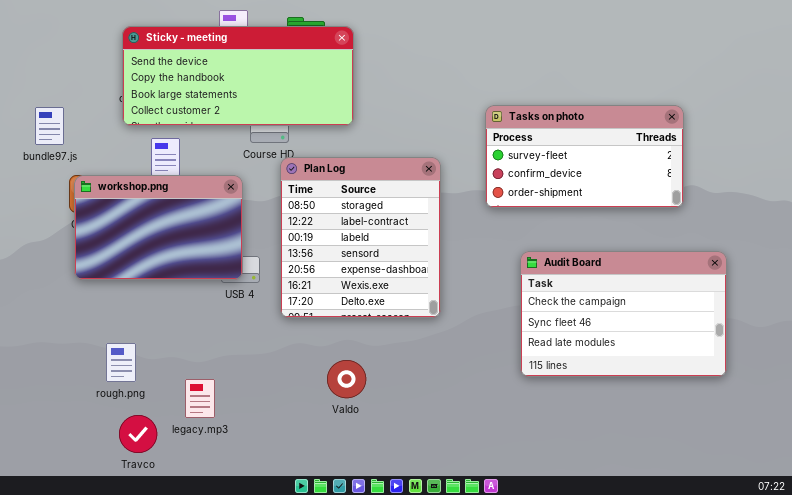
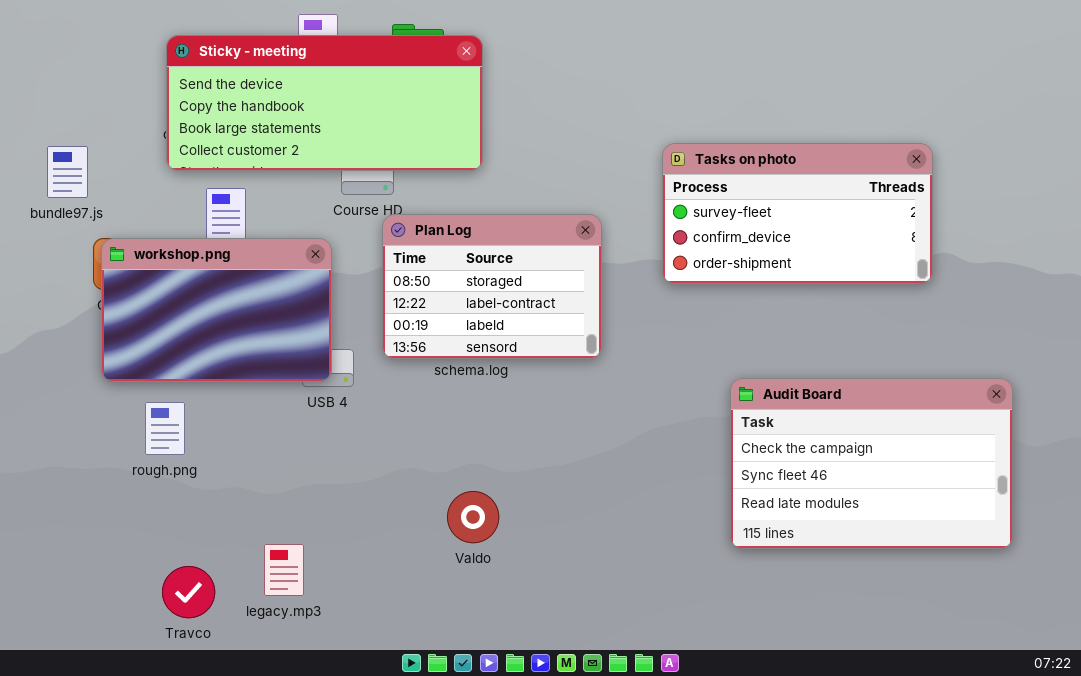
Plan Log: [280,157,441,318] -> [382,214,602,359], resized
Audit Board: [520,251,727,377] -> [730,378,1013,549], moved
rough.png: [106,343,136,382] -> [145,402,185,455], moved
legacy.mp3: [185,379,215,418] -> [264,544,304,596], moved

